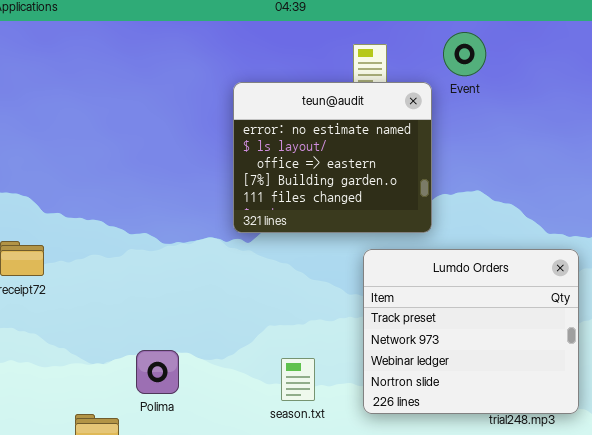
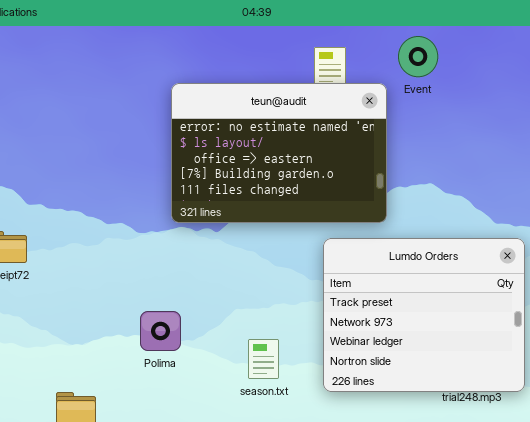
teun@audit: [233,82,432,233] -> [171,83,387,223], resized
Polima: [136,350,179,394] -> [140,311,181,351], moved

